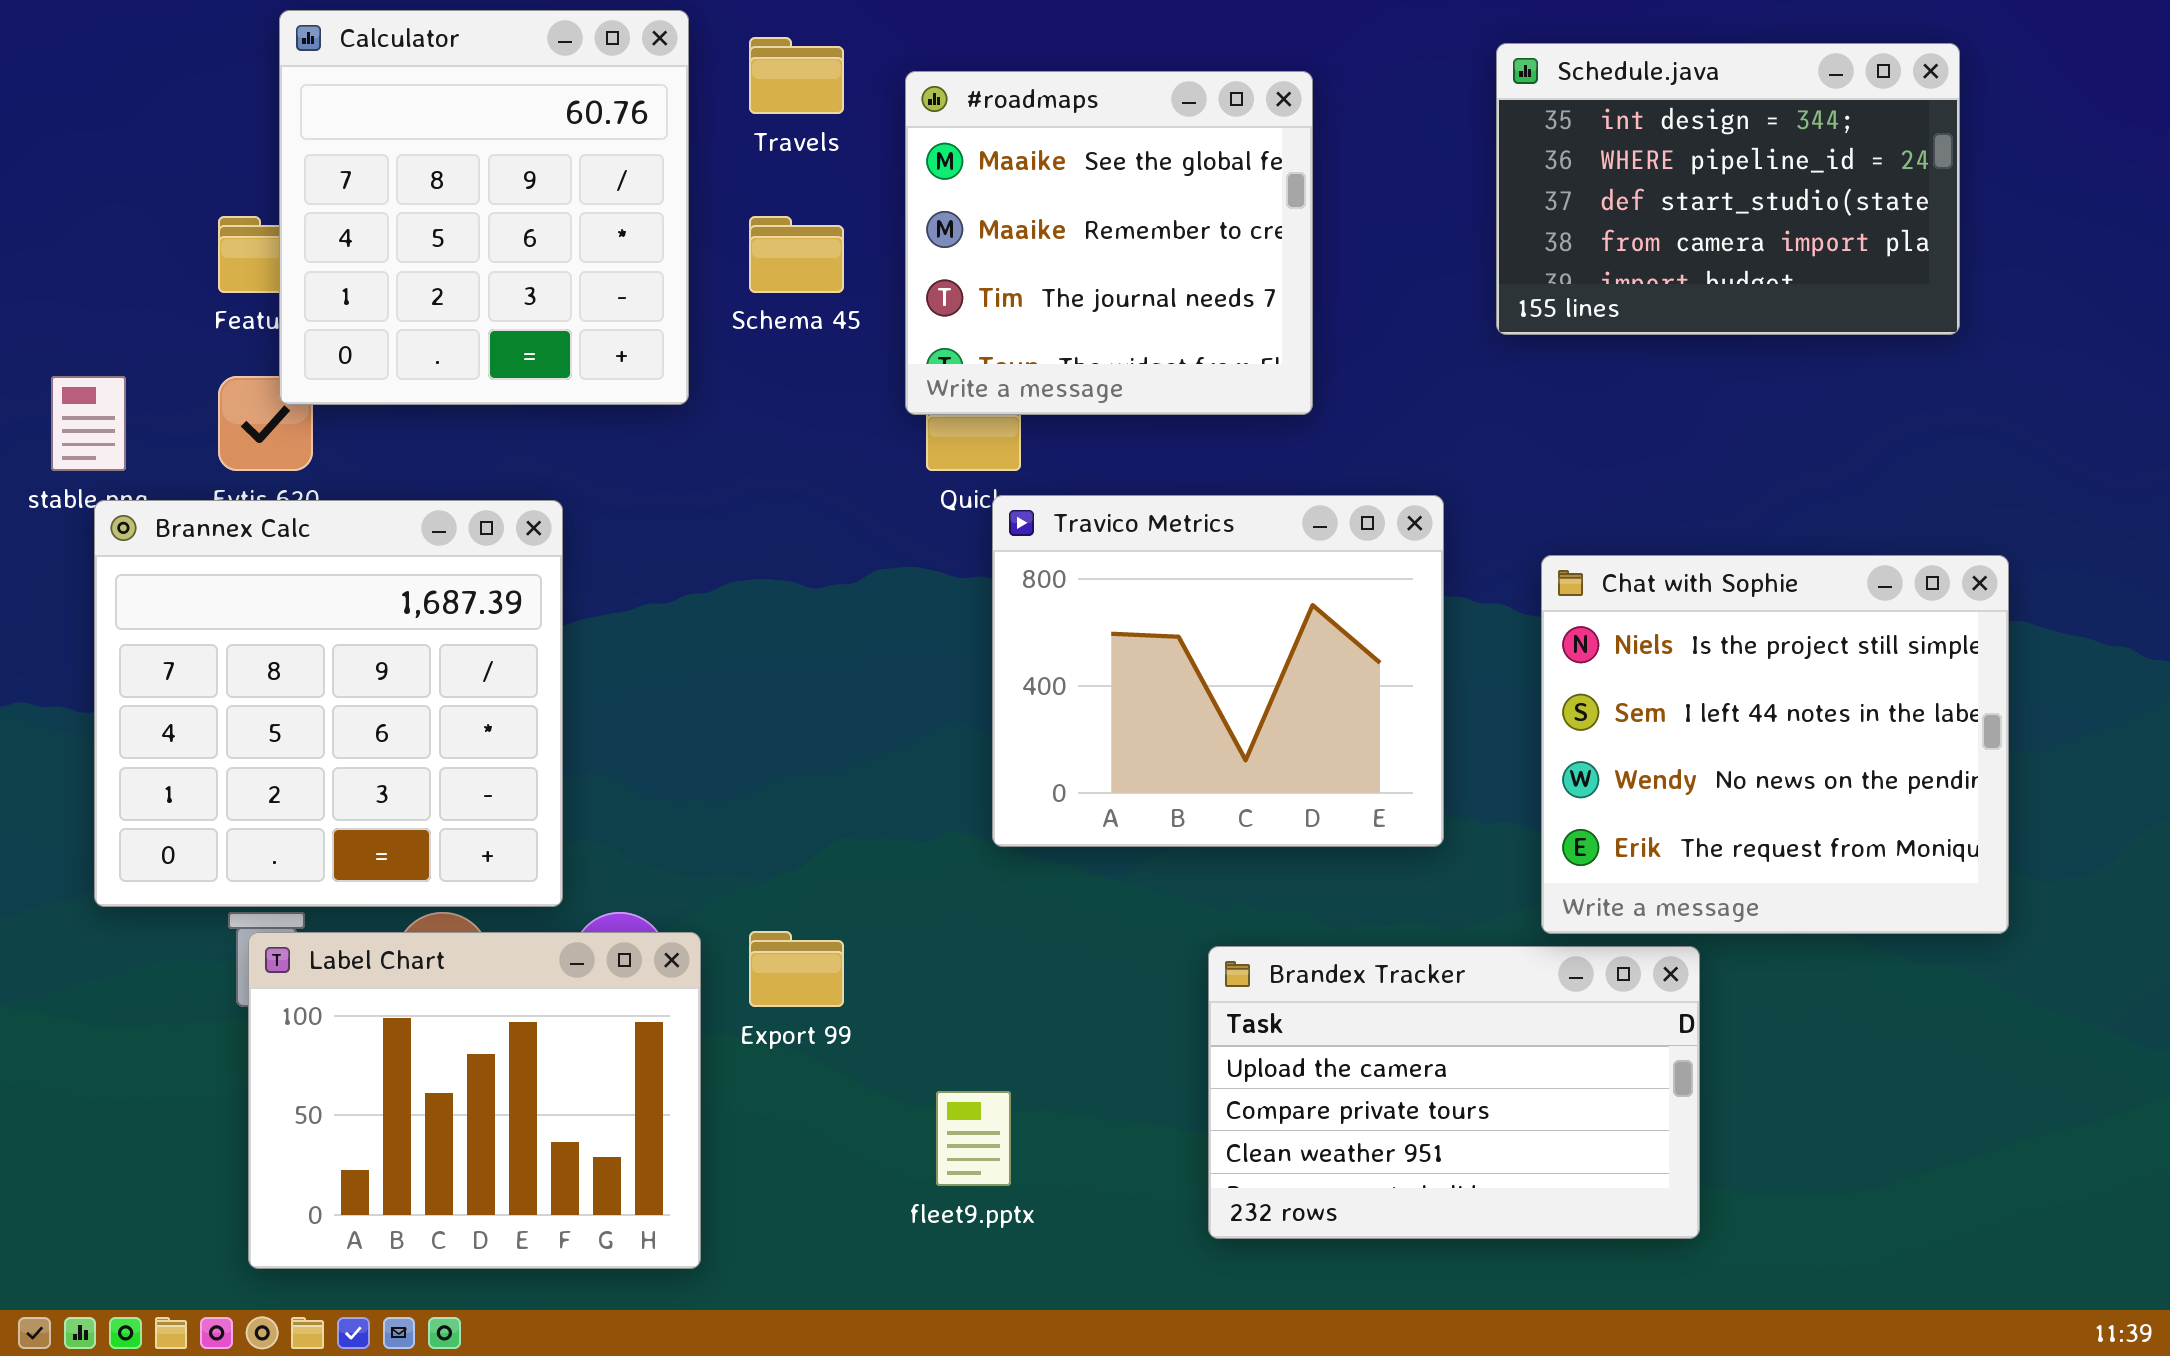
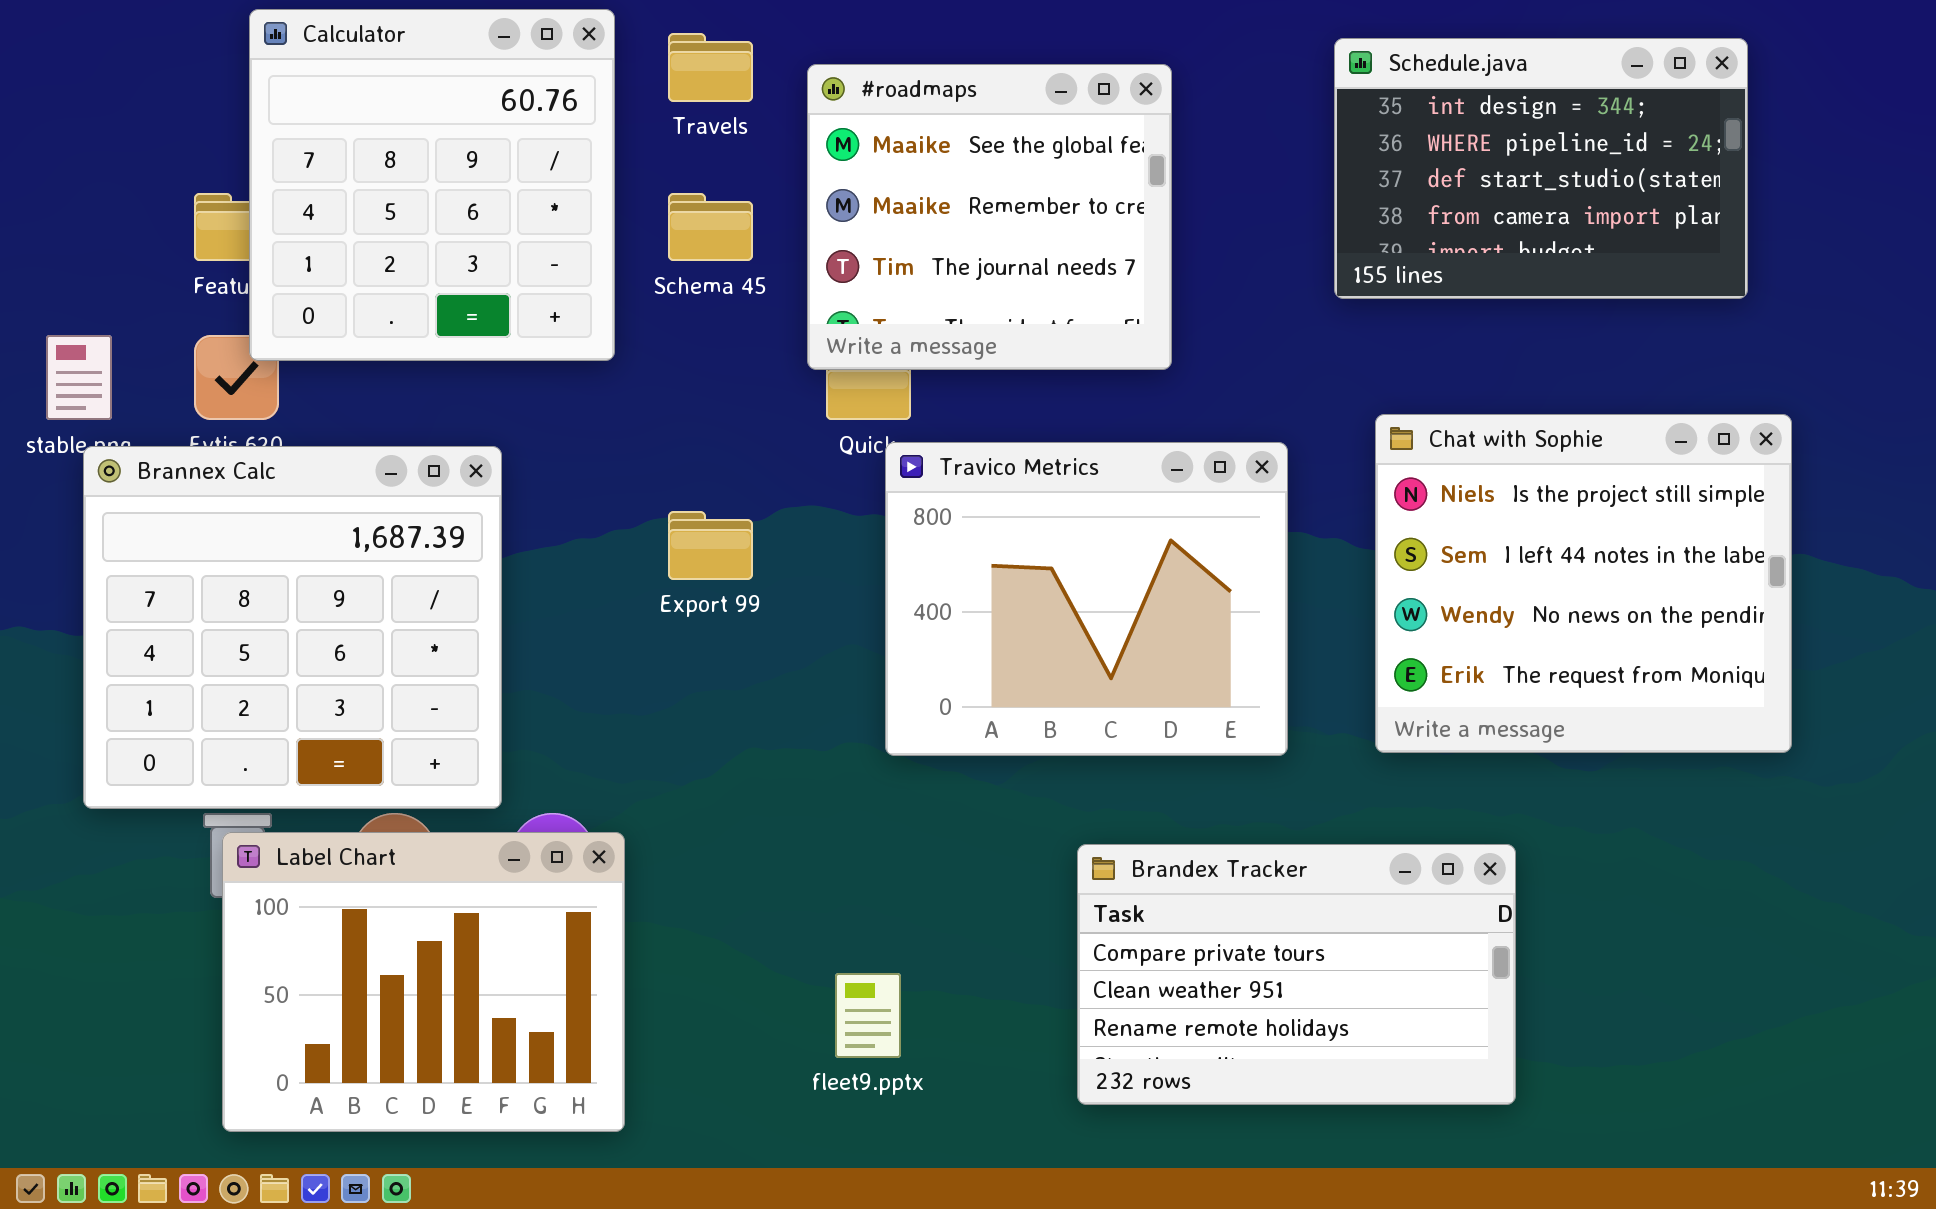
Chat with Sophie: [1541,555,2009,934] -> [1375,414,1792,753], moved
Export 99: [749,931,844,1007] -> [668,511,753,580], moved
Brandex Tracker: [1208,946,1700,1239] -> [1077,844,1516,1105], scrolled down 1 row

